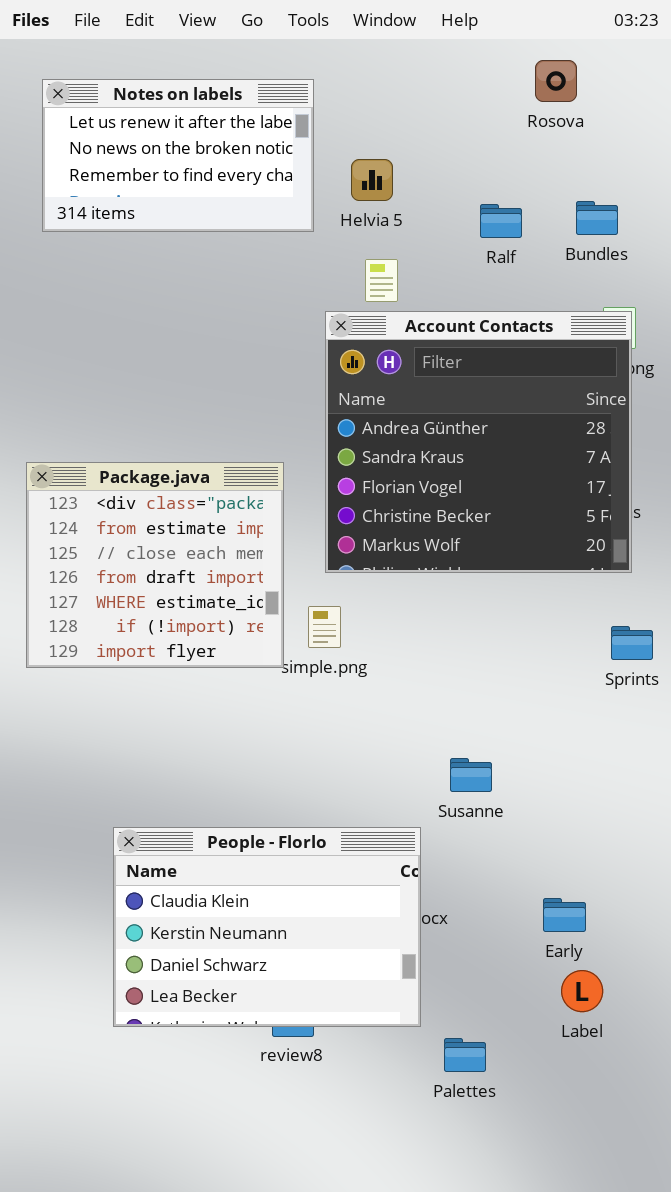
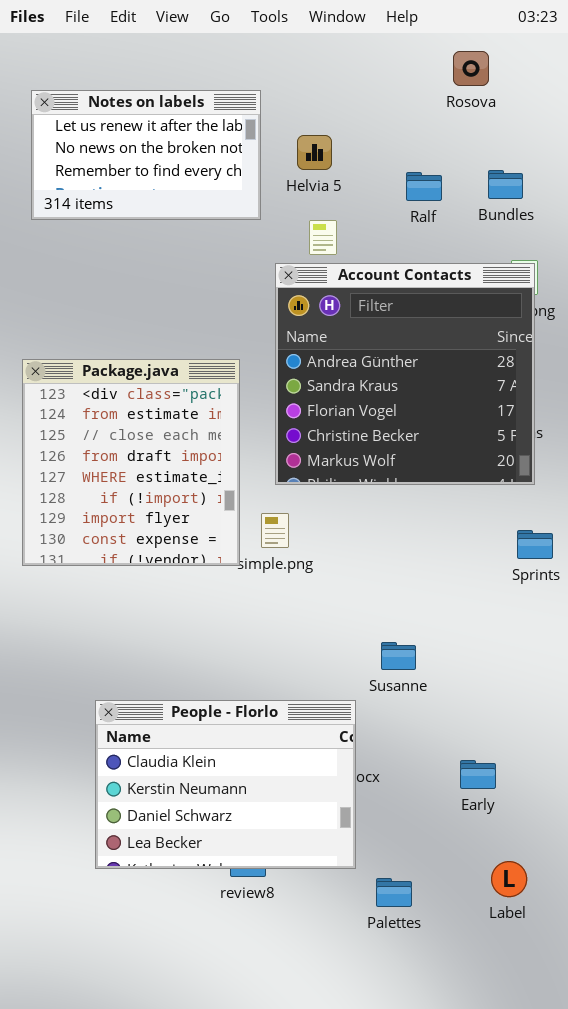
Notes on labels: [42,79,314,232] -> [31,90,261,220], moved
Package.java: [26,462,284,668] -> [22,359,240,566], resized
Label: [561,970,603,1012] -> [491,861,527,897], moved

